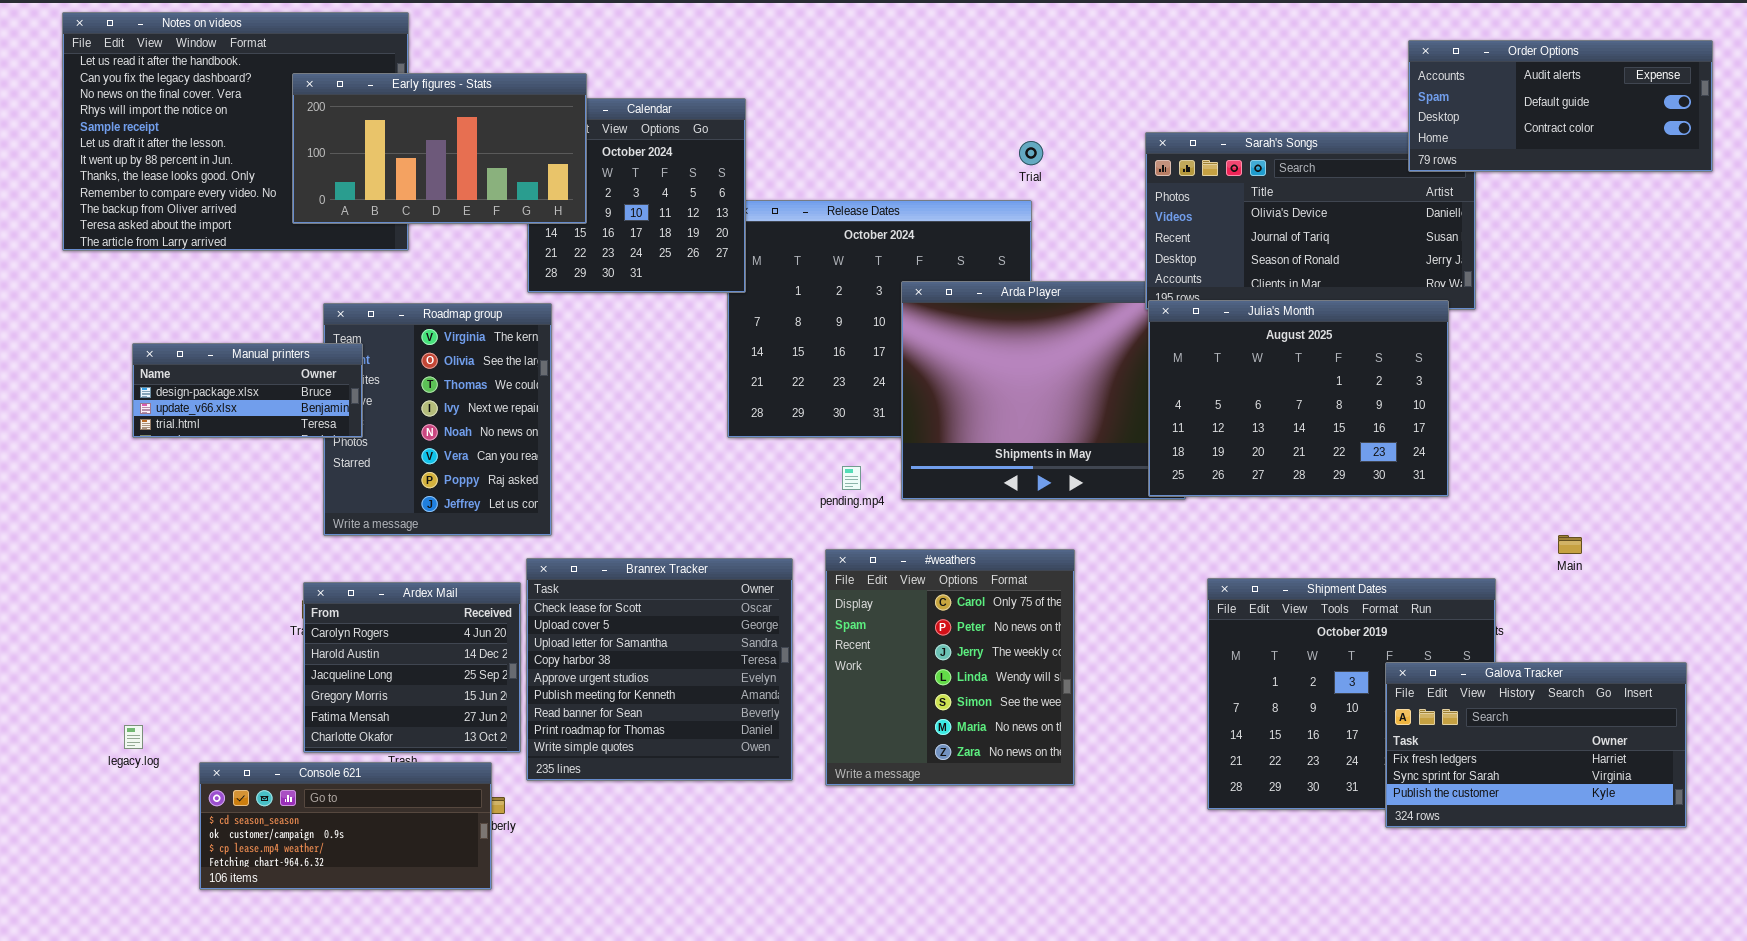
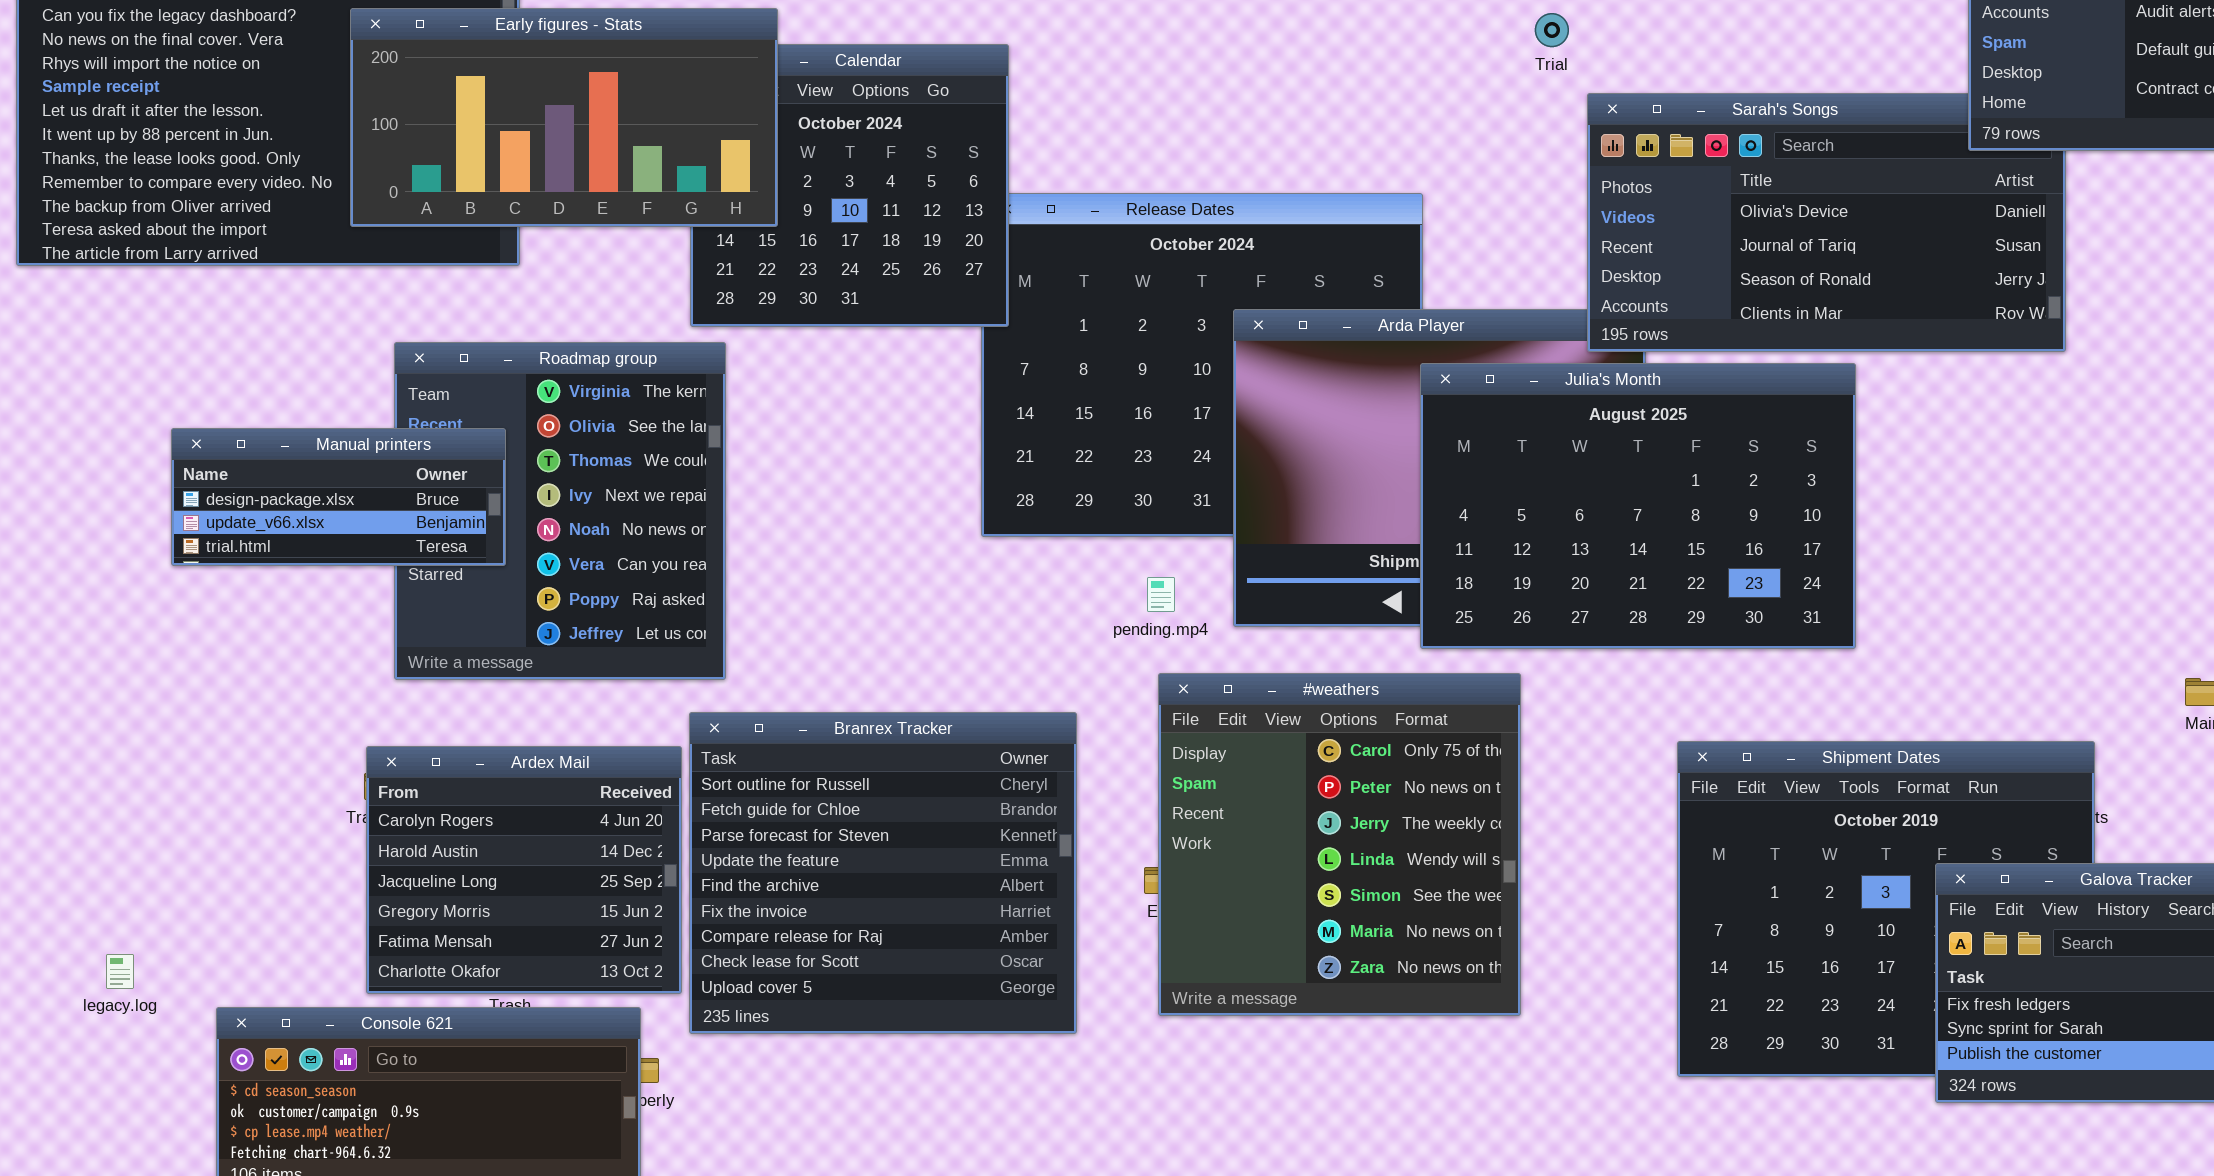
Trial: [1019,141,1043,165] -> [1535,13,1569,47], moved
Julia's Month: [1148,300,1449,497] -> [1420,363,1856,649], moved
Manual printers: [132,343,363,438] -> [171,428,506,566], moved
#weathers: [825,549,1075,786] -> [1158,673,1521,1016], moved
Branrex Tracker: [526,558,793,781] -> [689,712,1077,1034], scrolled up 7 rows

